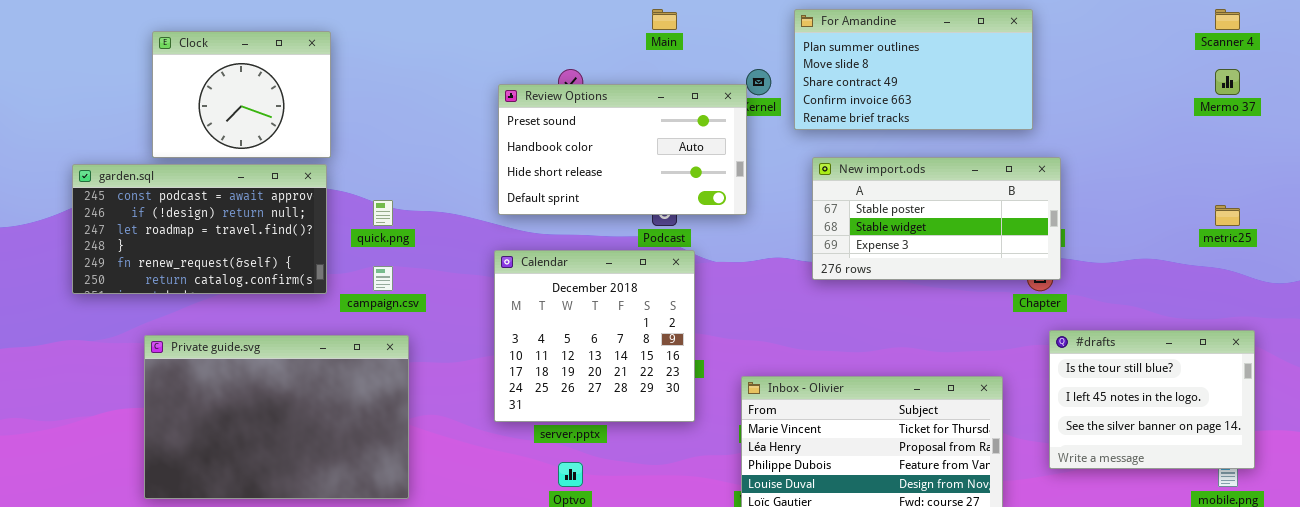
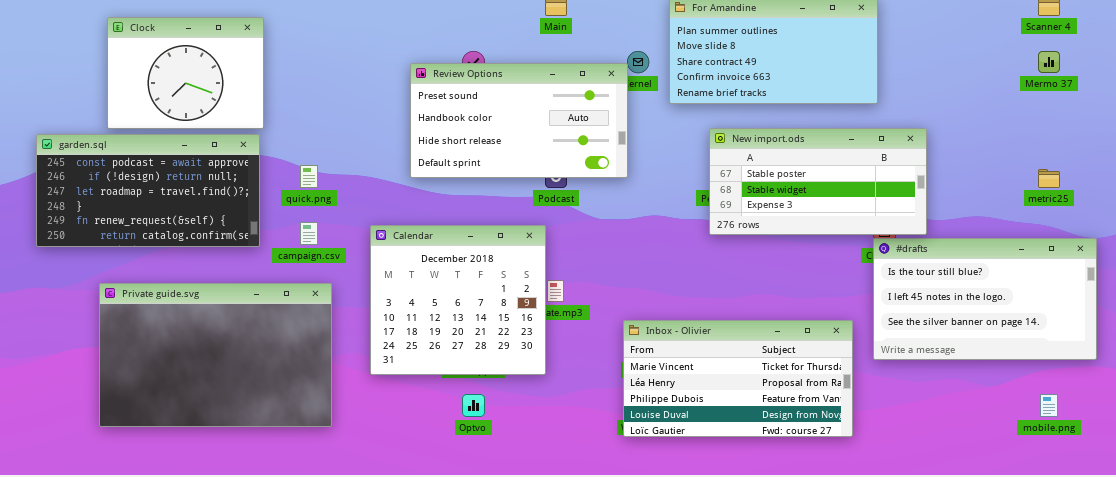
New import.ods: [812,157,1061,280] -> [709,128,927,235], moved
Calendar: [494,250,695,422] -> [370,225,546,375], moved
#drafts: [1049,330,1255,469] -> [873,238,1097,360], moved, resized

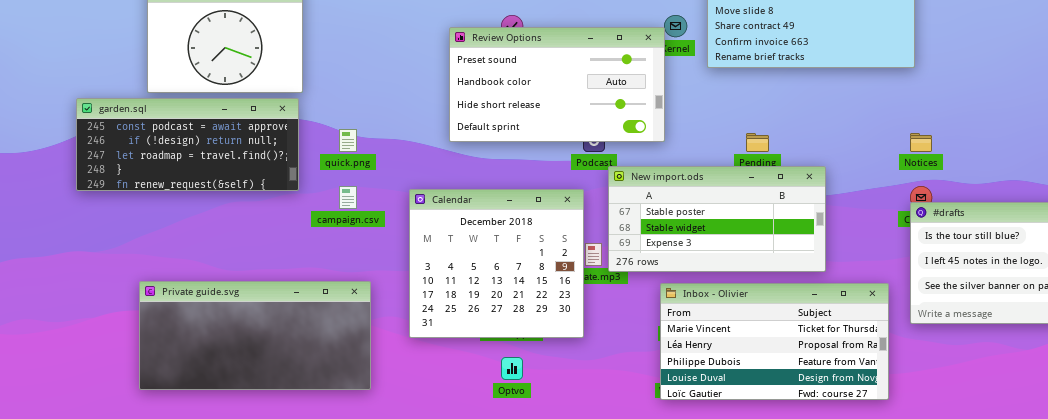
New import.ods: [709,128,927,235] -> [608,166,826,272], moved
garden.sql: [36,134,260,247] -> [76,98,299,191], resized
Private guide.svg: [99,283,332,427] -> [139,281,371,390], resized

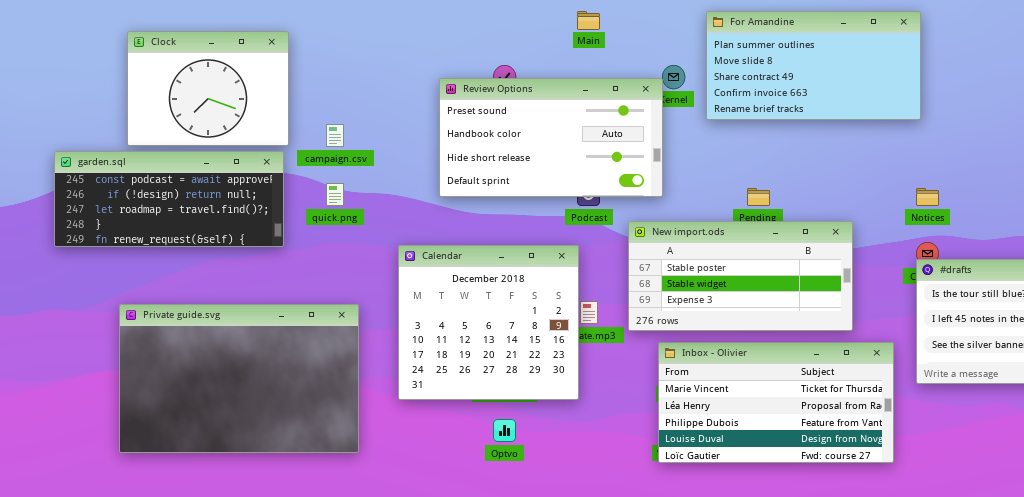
New import.ods: [608,166,826,272] -> [628,221,853,331], moved
campaign.csv: [339,186,357,209] -> [326,124,344,147], moved
Private guide.svg: [139,281,371,390] -> [119,304,359,453], resized

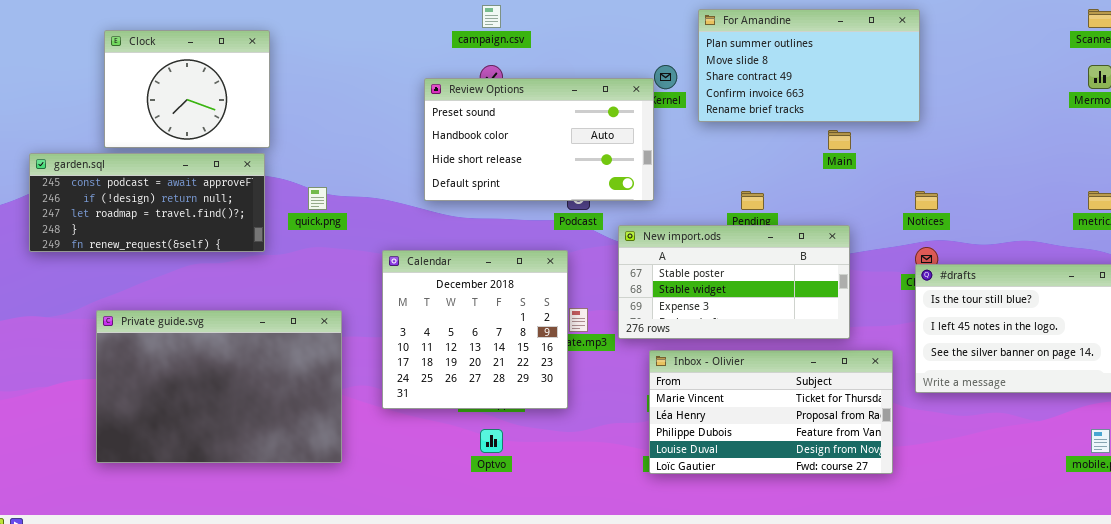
Main: [577,11,600,30] -> [828,130,851,150], moved
campaign.csv: [326,124,344,147] -> [482,5,501,28], moved

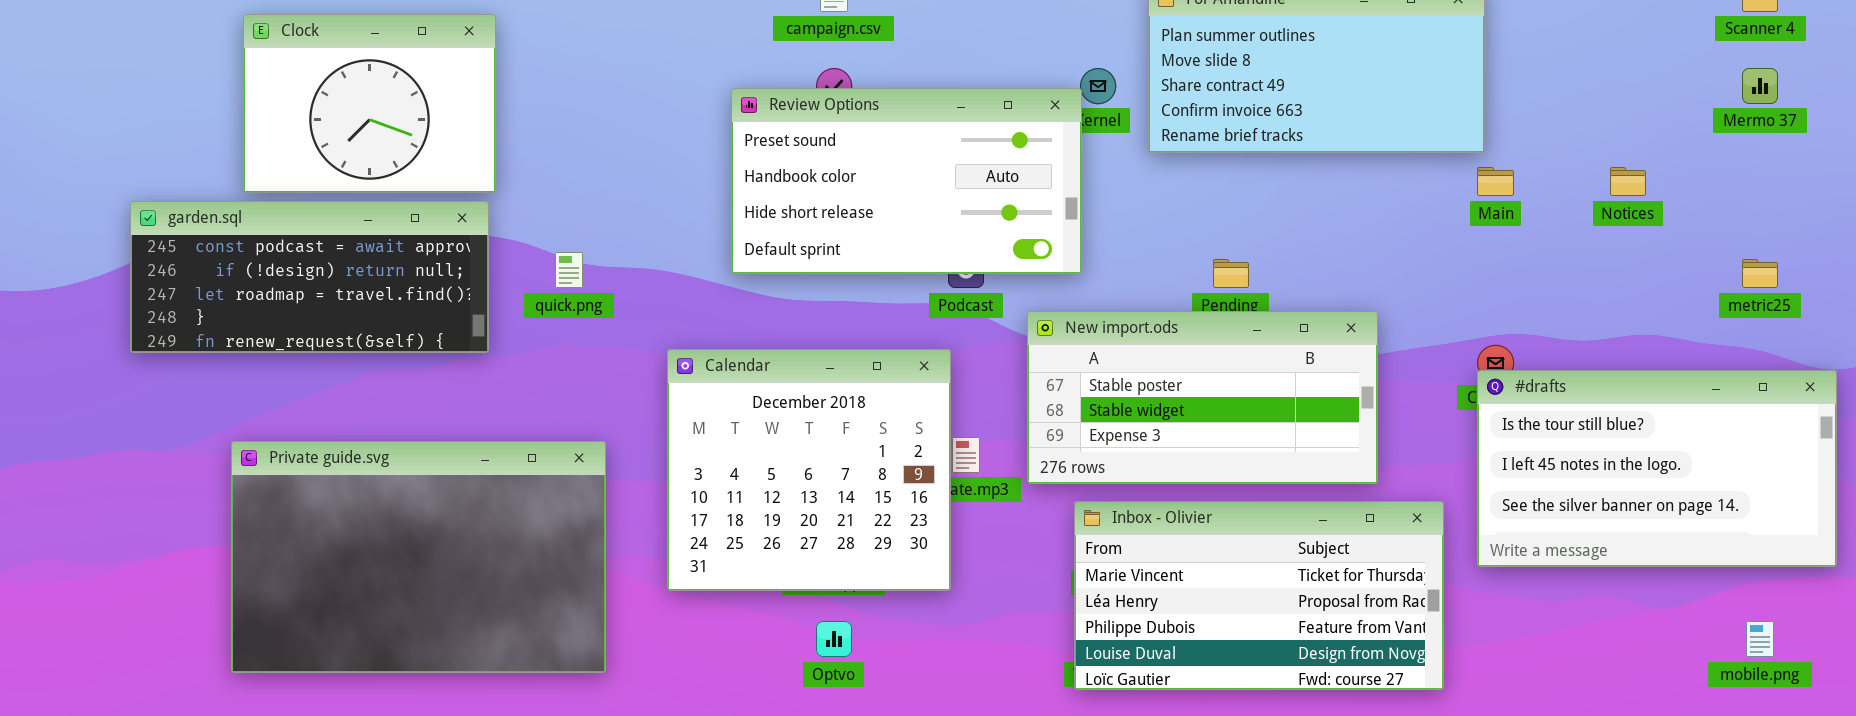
Main: [828,130,851,150] -> [1477,167,1514,196], moved
Notices: [915,191,938,210] -> [1610,167,1646,196], moved

